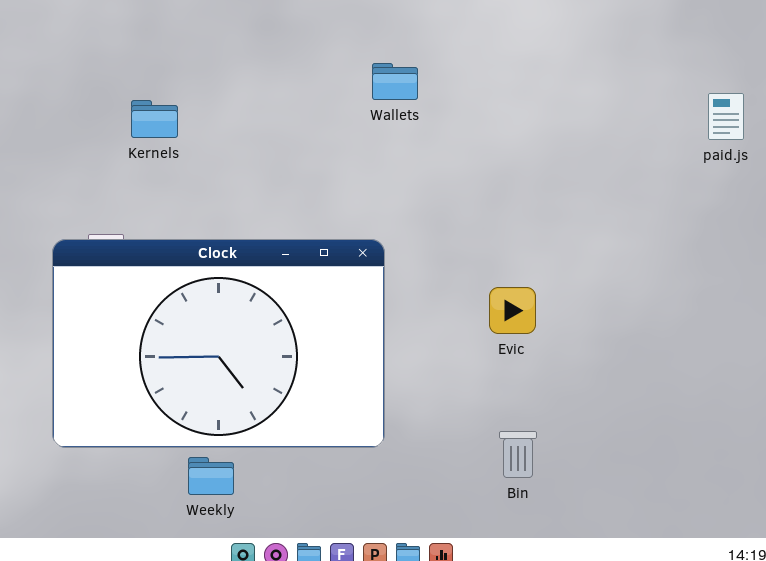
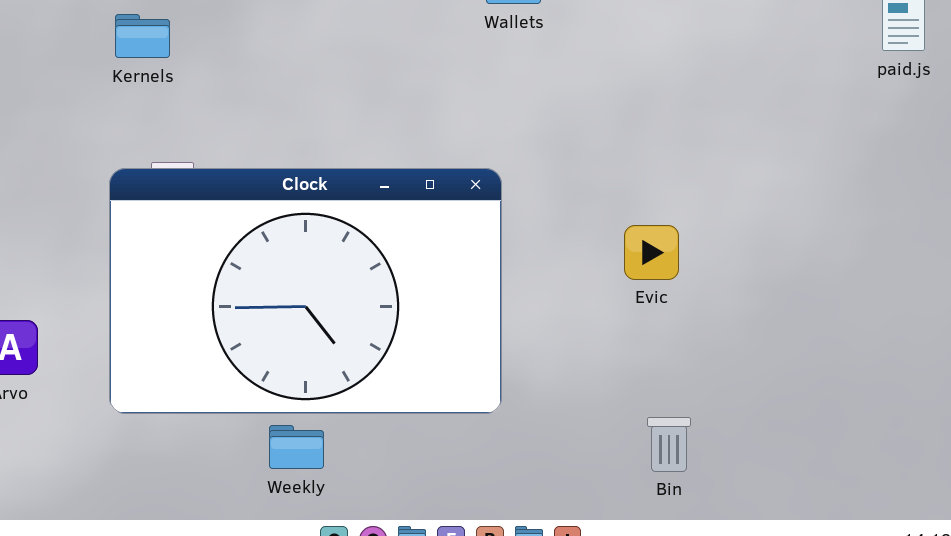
Kernels: [131,100,178,138] -> [115,14,170,58], moved
Bin: [499,431,537,478] -> [647,417,691,472], moved

